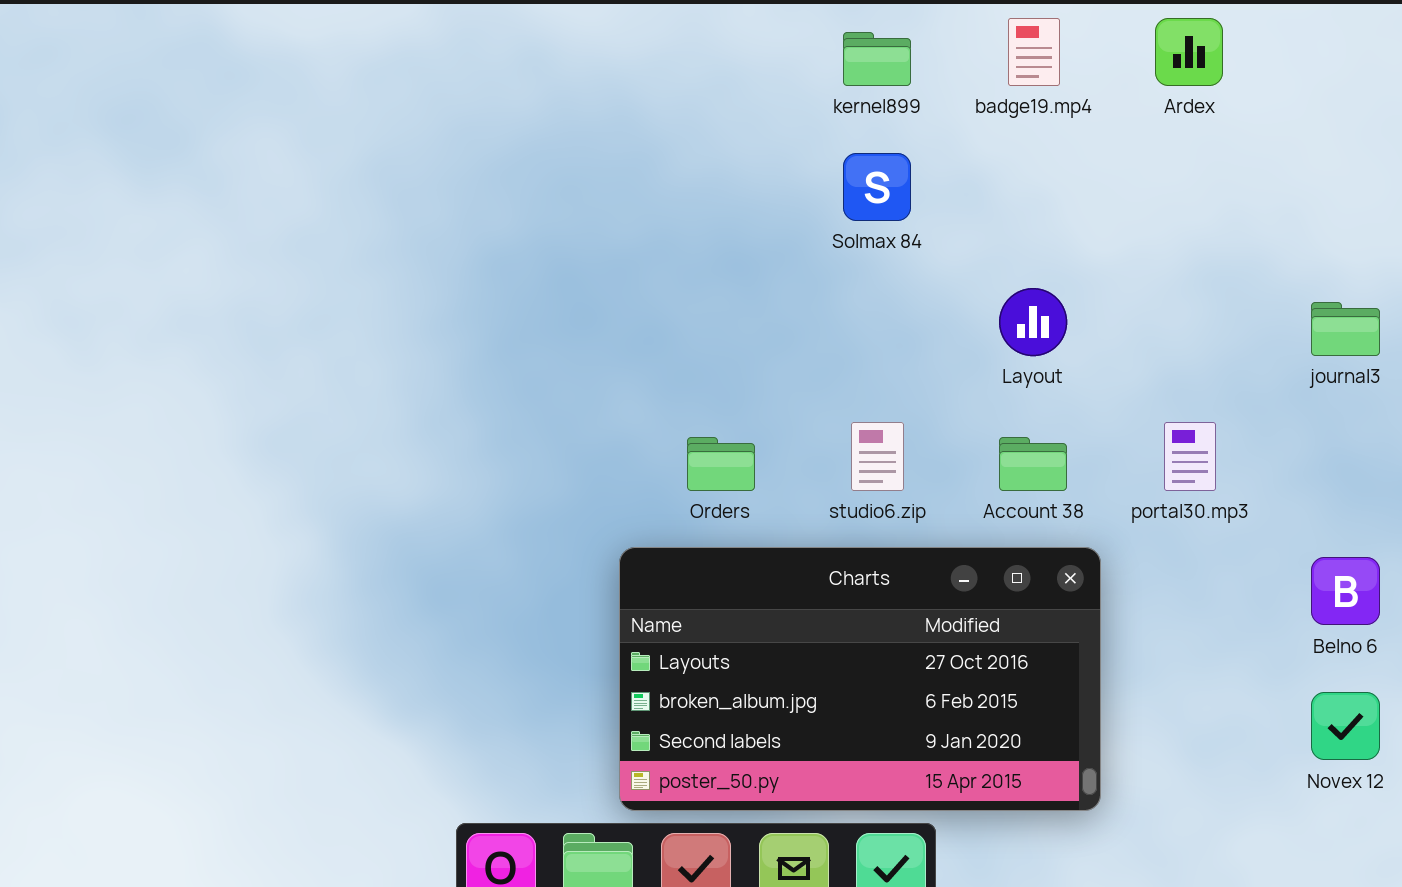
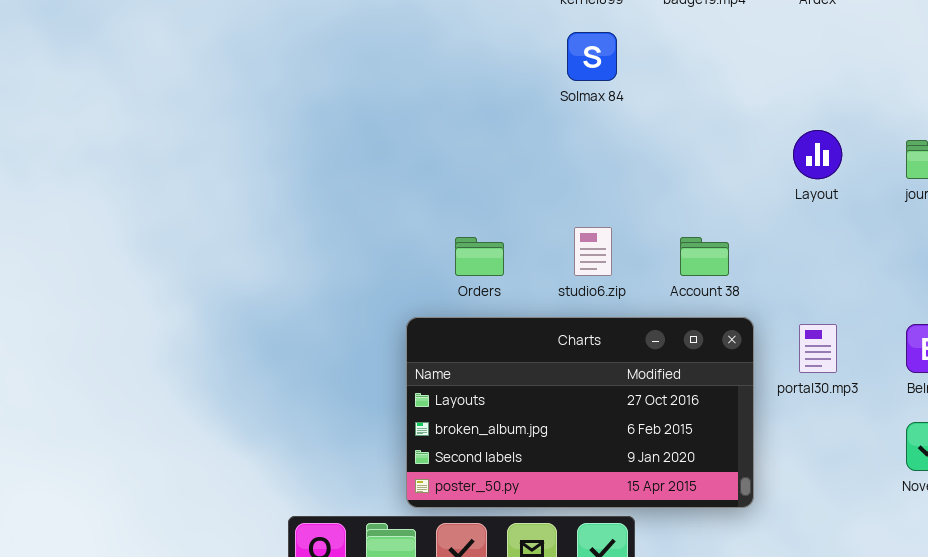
Layout: [999,288,1067,356] -> [793,130,842,179], moved
portal30.mp3: [1164,422,1216,491] -> [799,324,837,373], moved

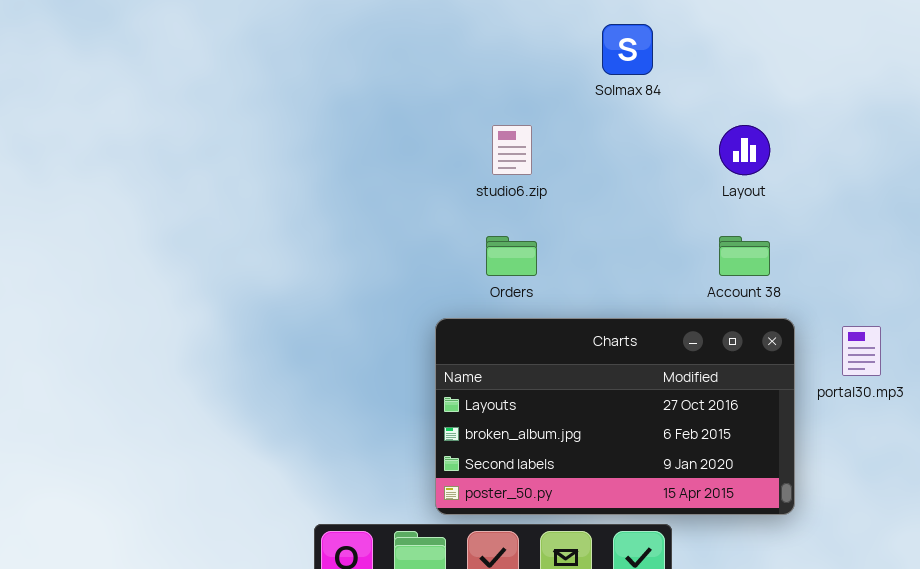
Layout: [793,130,842,179] -> [719,125,770,175], moved
studio6.zip: [574,227,612,276] -> [492,125,532,175], moved

